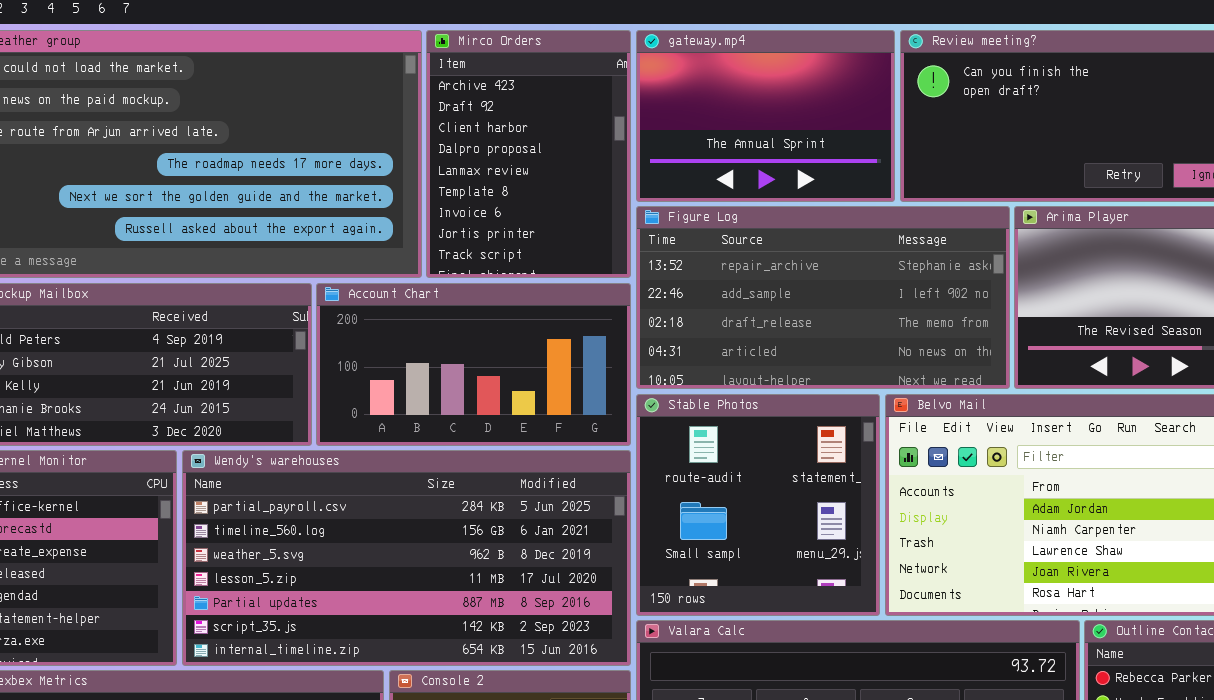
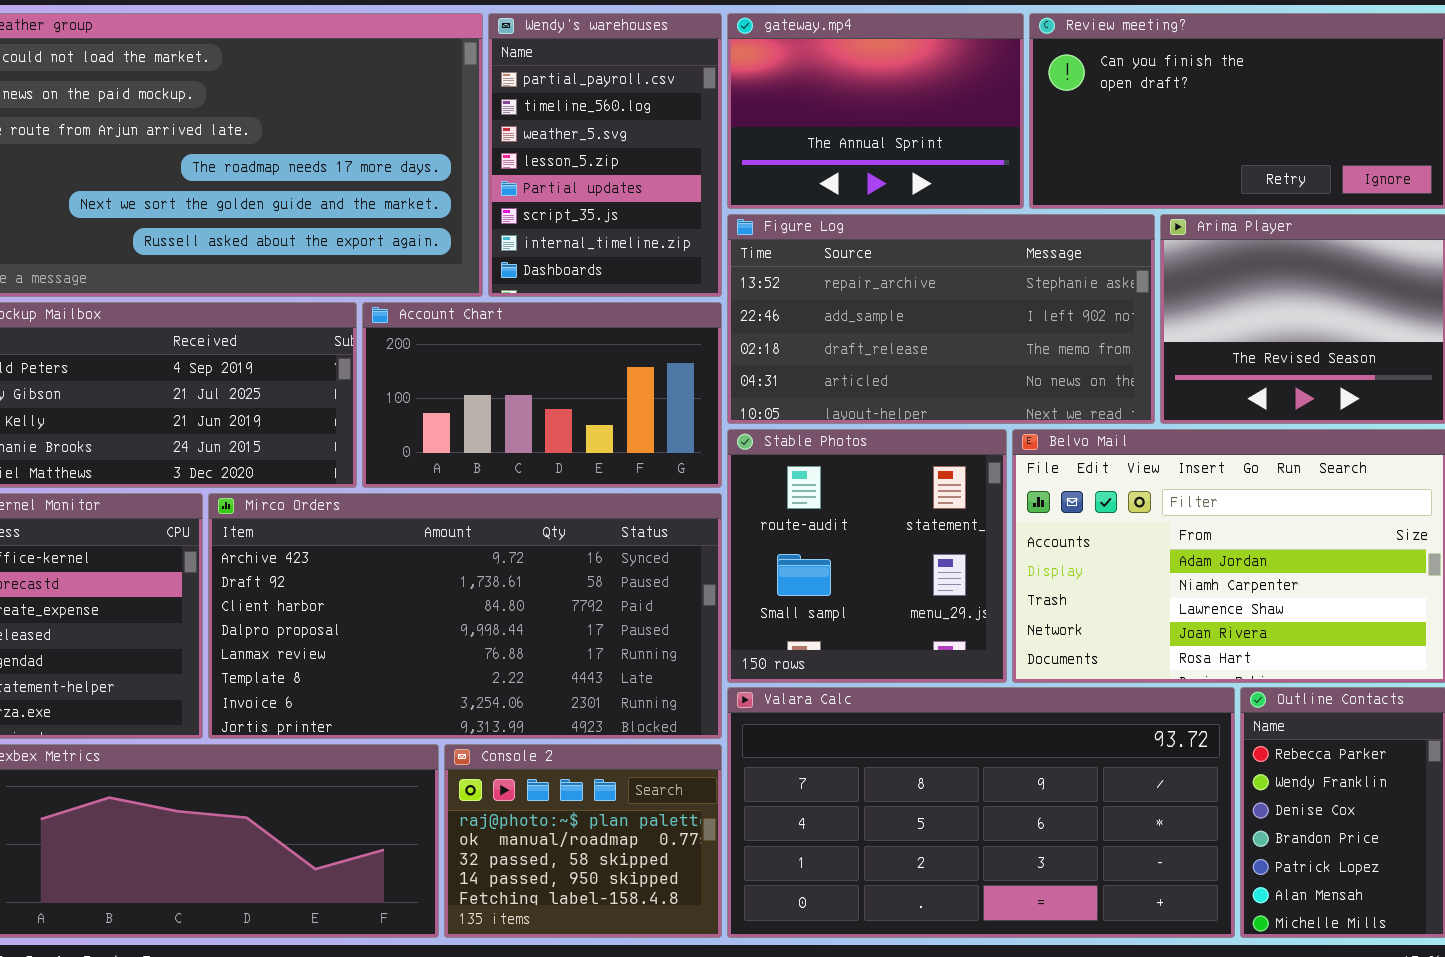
Mirco Orders: [426,30,631,278] -> [208,493,722,739], moved, resized
Wendy's warehouses: [182,450,631,666] -> [488,13,722,297], moved, resized

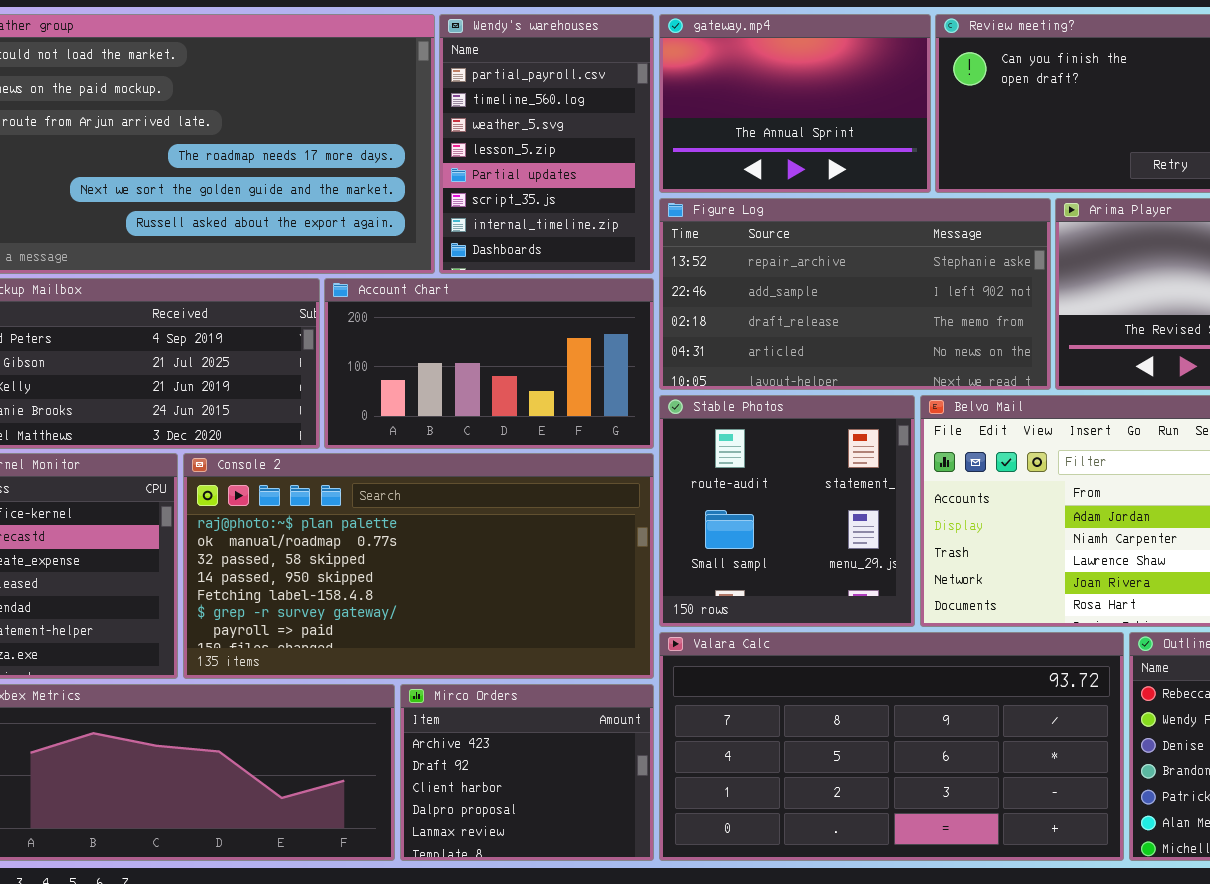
Mirco Orders: [208,493,722,739] -> [400,684,654,861], moved, resized
Console 2: [444,744,722,938] -> [183,453,654,679], moved, resized

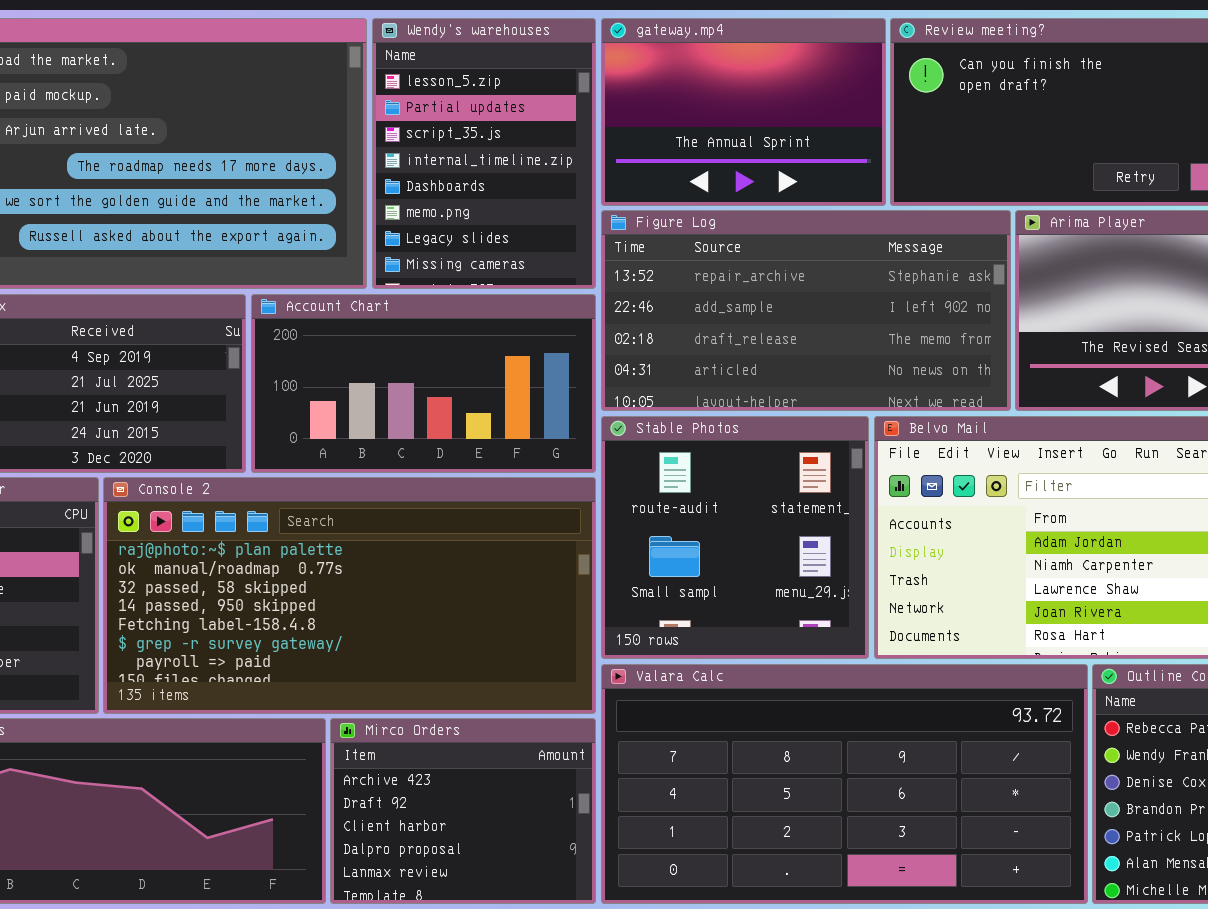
Wendy's warehouses: [439,14,654,274] -> [372,18,596,289], scrolled down 3 rows

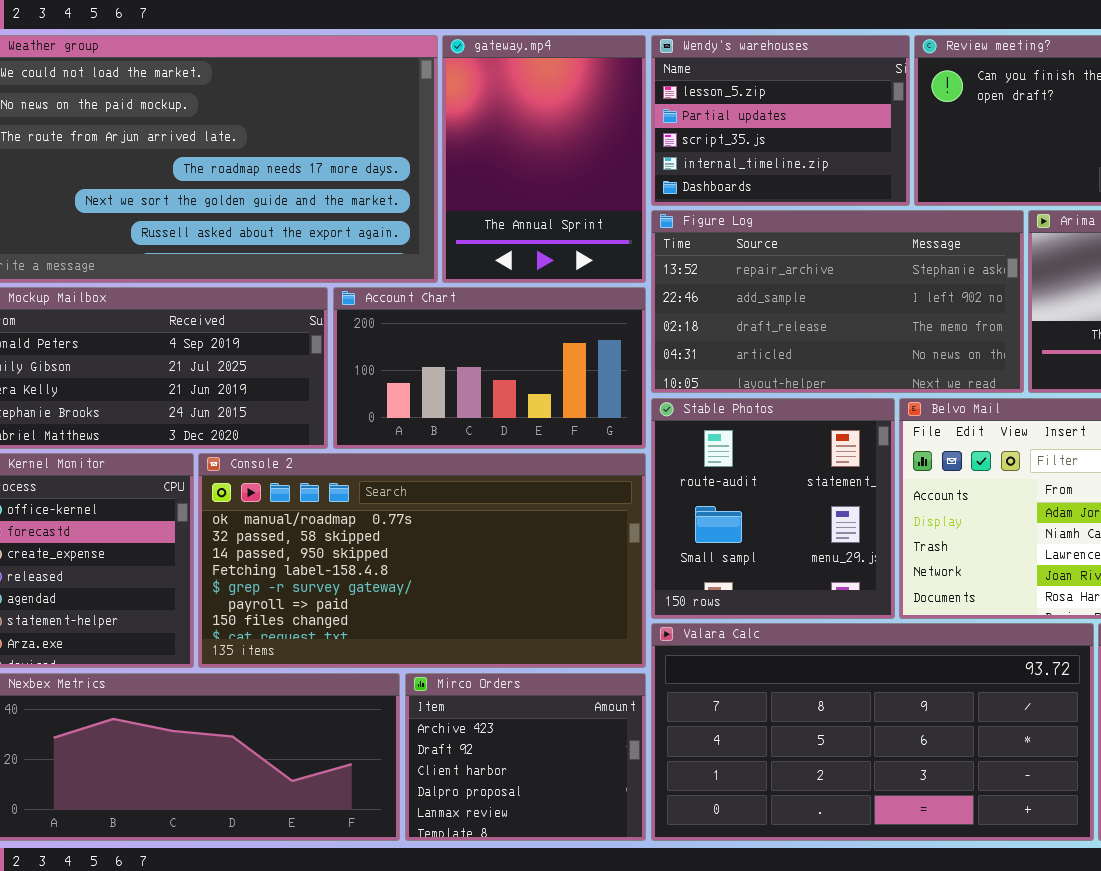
Wendy's warehouses: [372,18,596,289] -> [651,35,910,206], moved, resized
gateway.mp4: [601,18,886,206] -> [442,35,646,283], moved, resized
Console 2: [103,477,596,714] -> [198,453,646,668], scrolled down 1 row

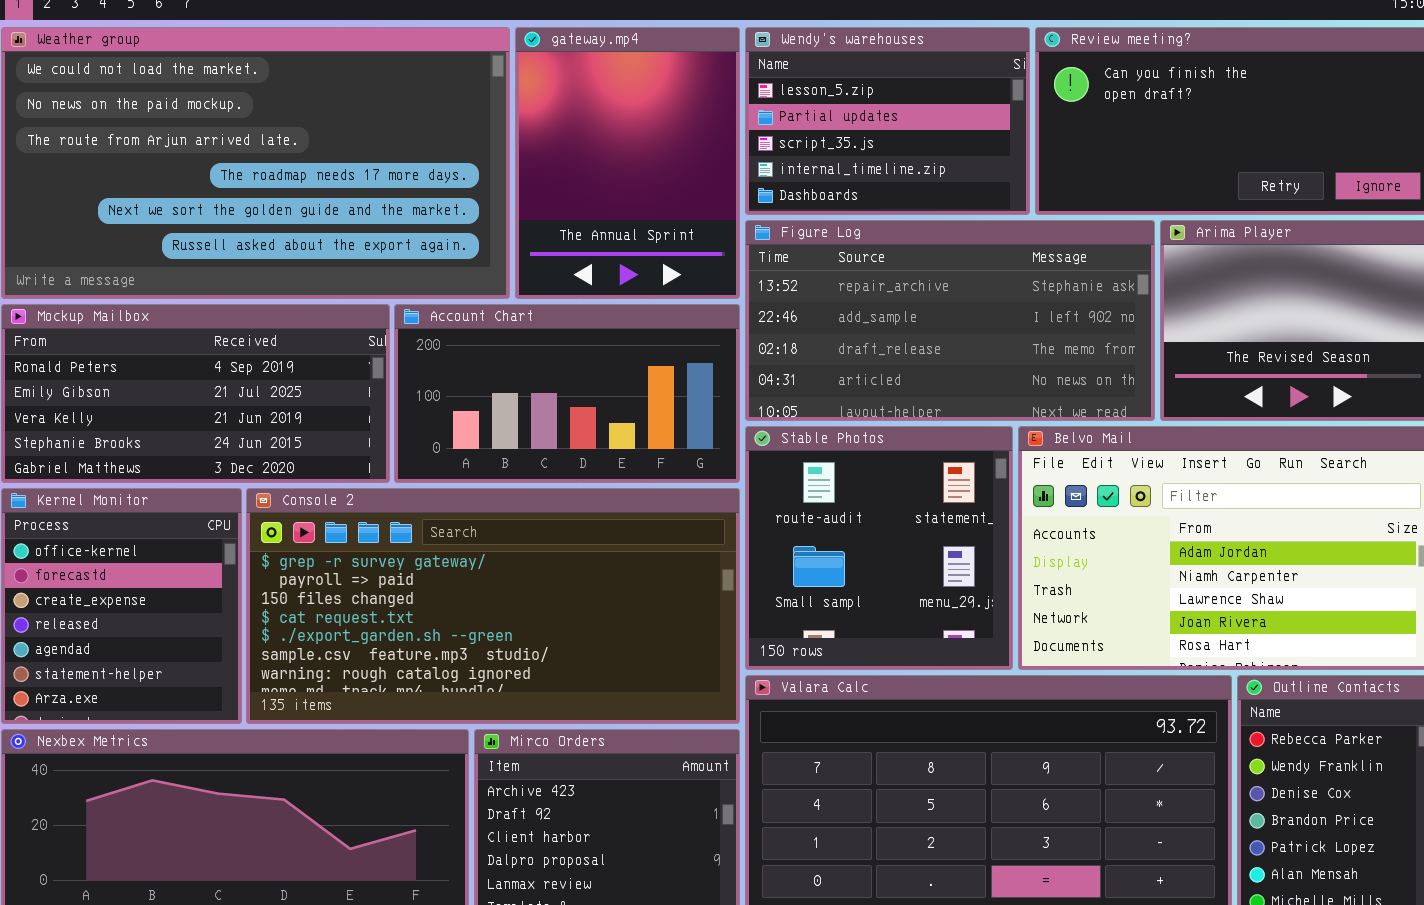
Console 2: [198,453,646,668] -> [246,488,740,724], scrolled down 4 rows

